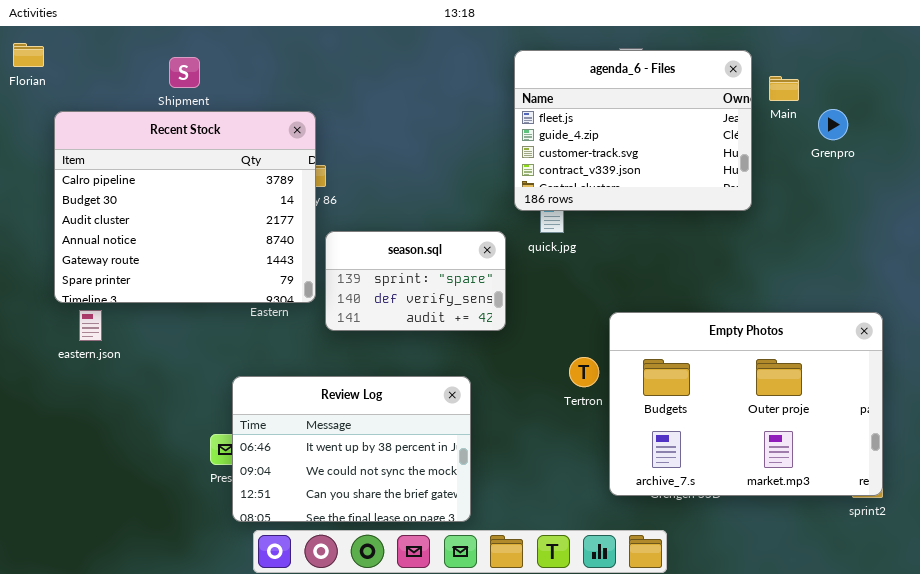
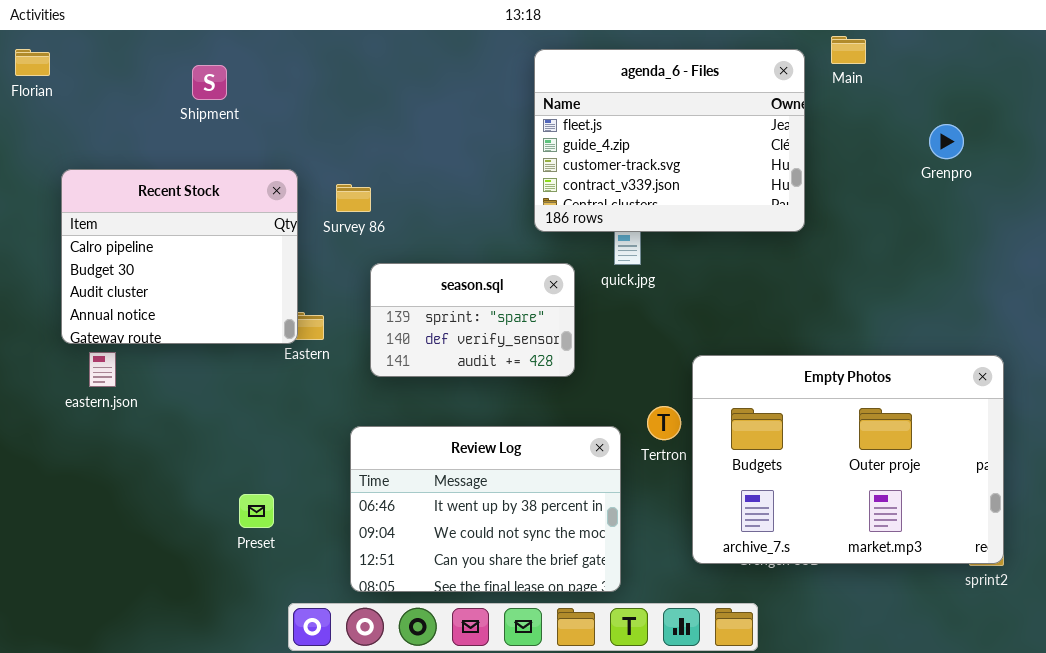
agenda_6 - Files: [514,50,752,211] -> [534,49,805,232], moved
Main: [769,76,799,101] -> [831,36,866,64], moved
Recent Stock: [54,111,316,303] -> [61,169,298,344], resized
Review Log: [232,376,471,522] -> [350,426,621,592], moved

